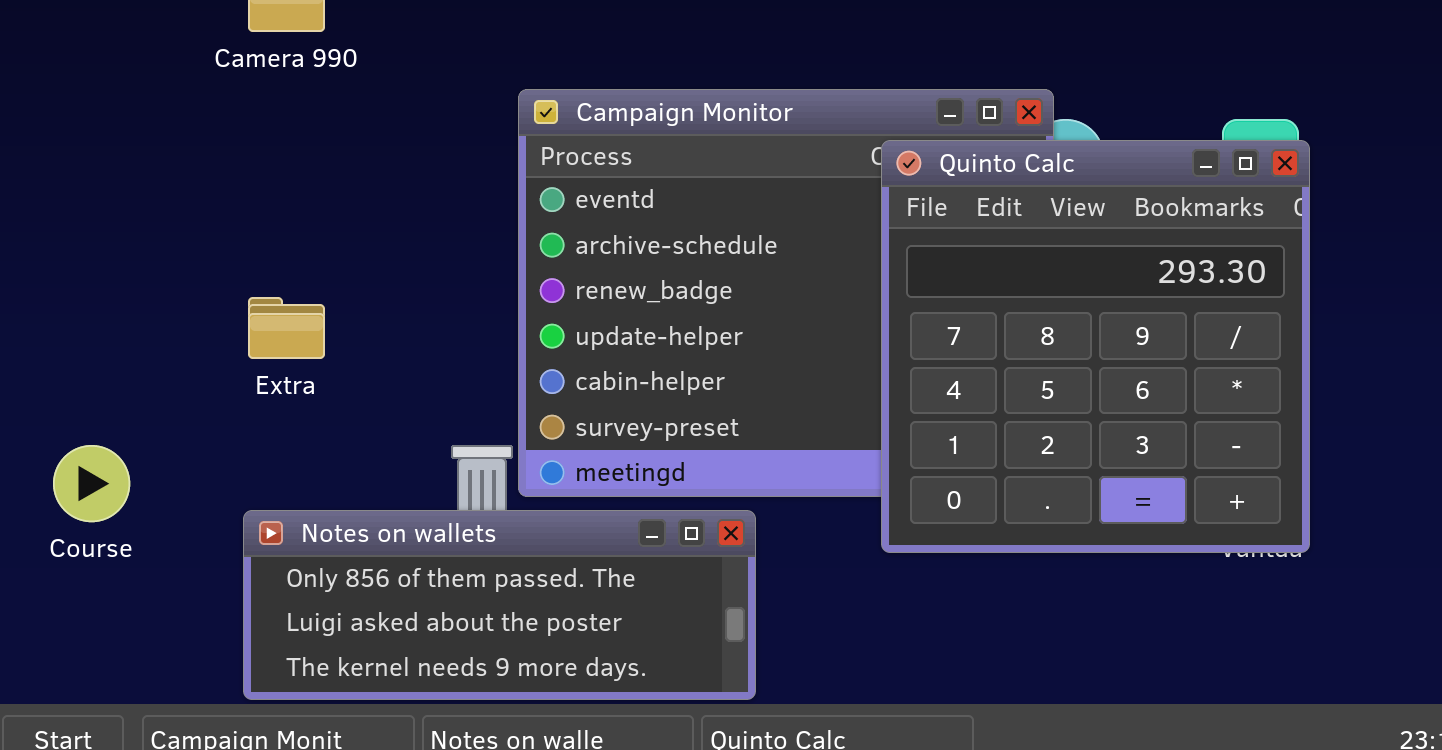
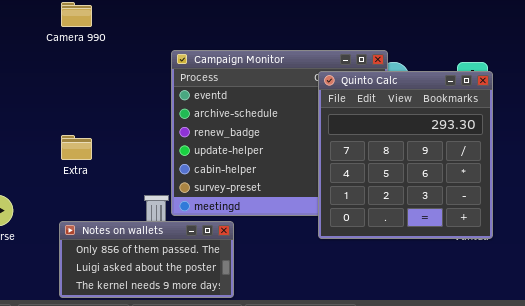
Notes on wallets: [243,510,756,700] -> [59,221,234,298], resized

